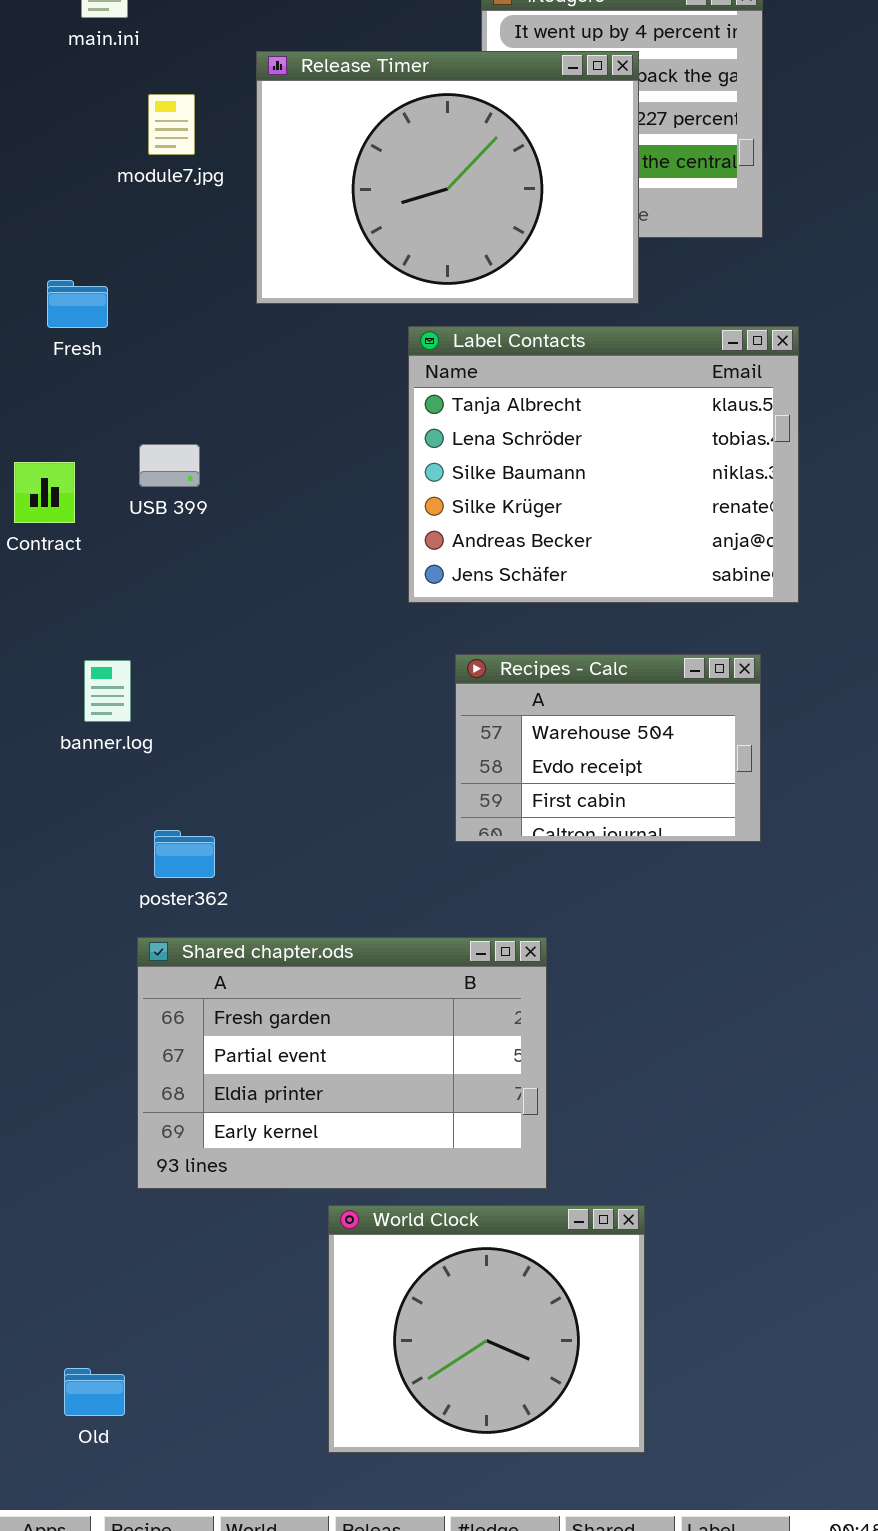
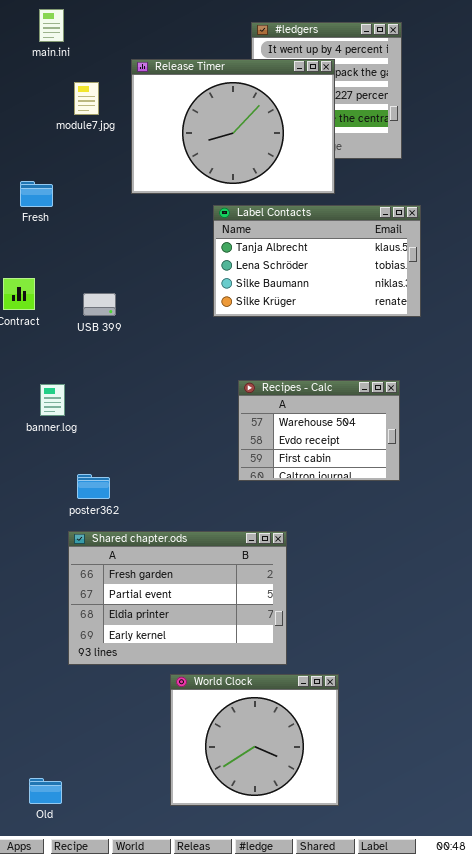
Label Contacts: [408,326,799,603] -> [213,205,421,317], resized
USB 399: [139,444,200,487] -> [83,293,116,316], moved
Old: [64,1368,125,1416] -> [29,778,62,804], moved

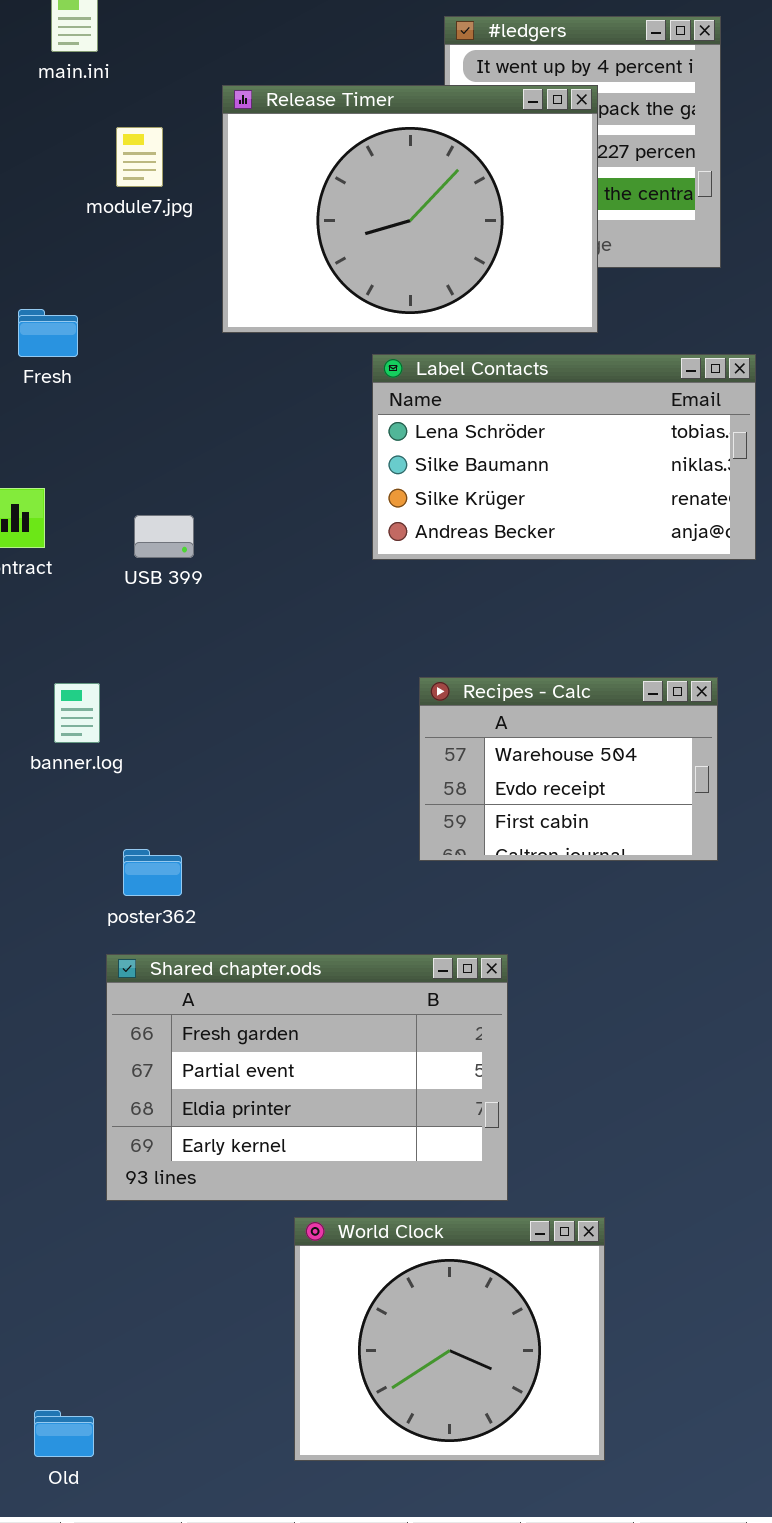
Label Contacts: [213,205,421,317] -> [372,354,756,560], scrolled down 1 row

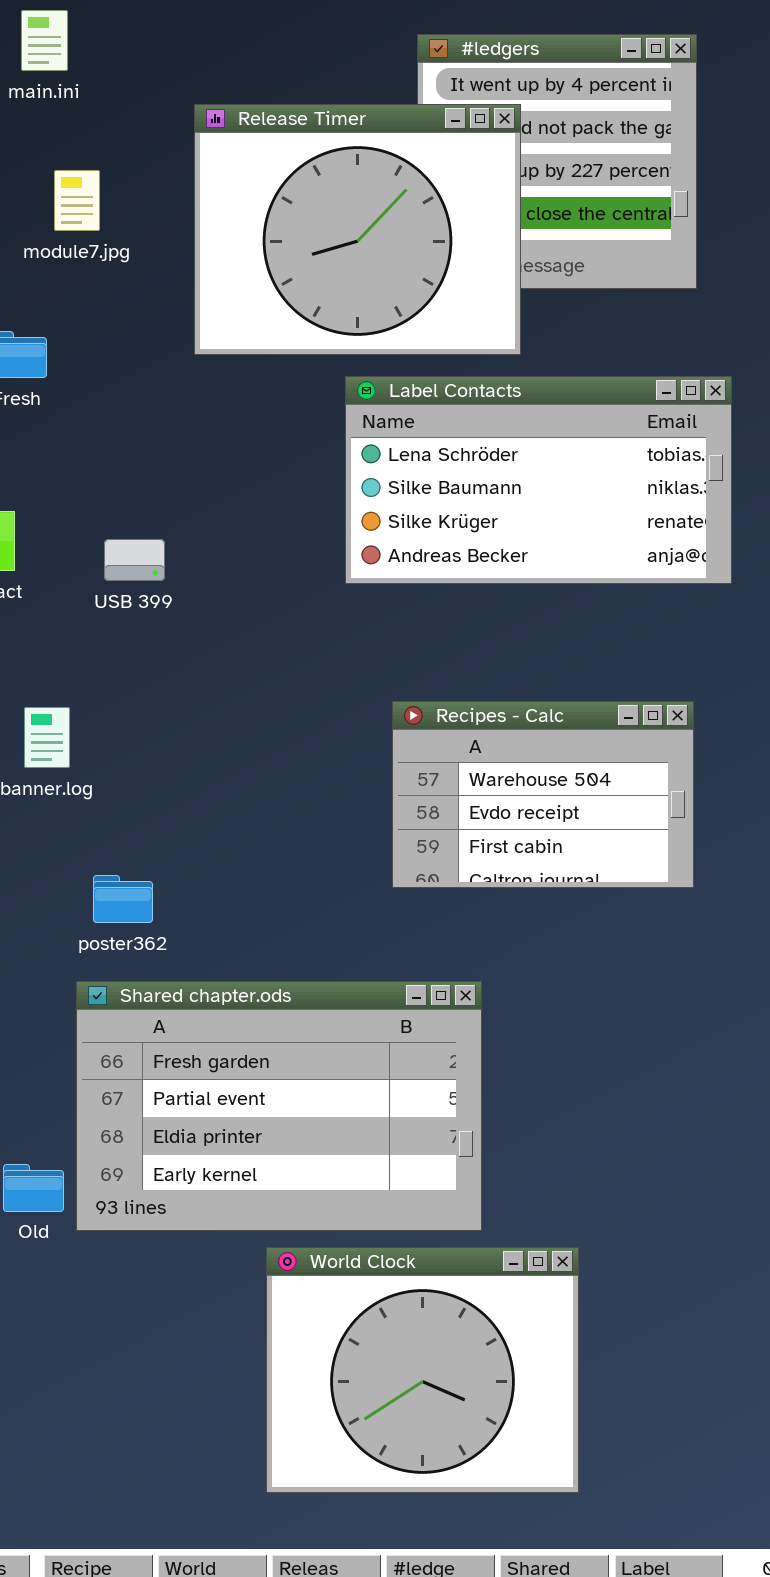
Release Timer: [222,85,598,333] -> [194,104,521,355], resized
module7.jpg: [116,127,163,187] -> [54,170,100,231], moved
Old: [34,1410,94,1457] -> [3,1164,64,1212], moved

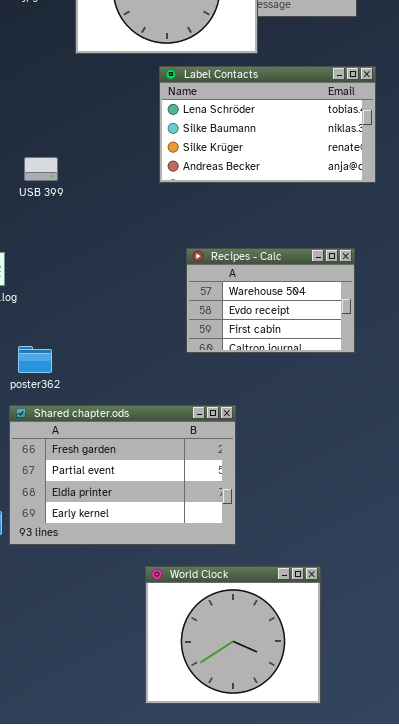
World Clock: [266,1247,579,1493] -> [145,566,321,704], moved

